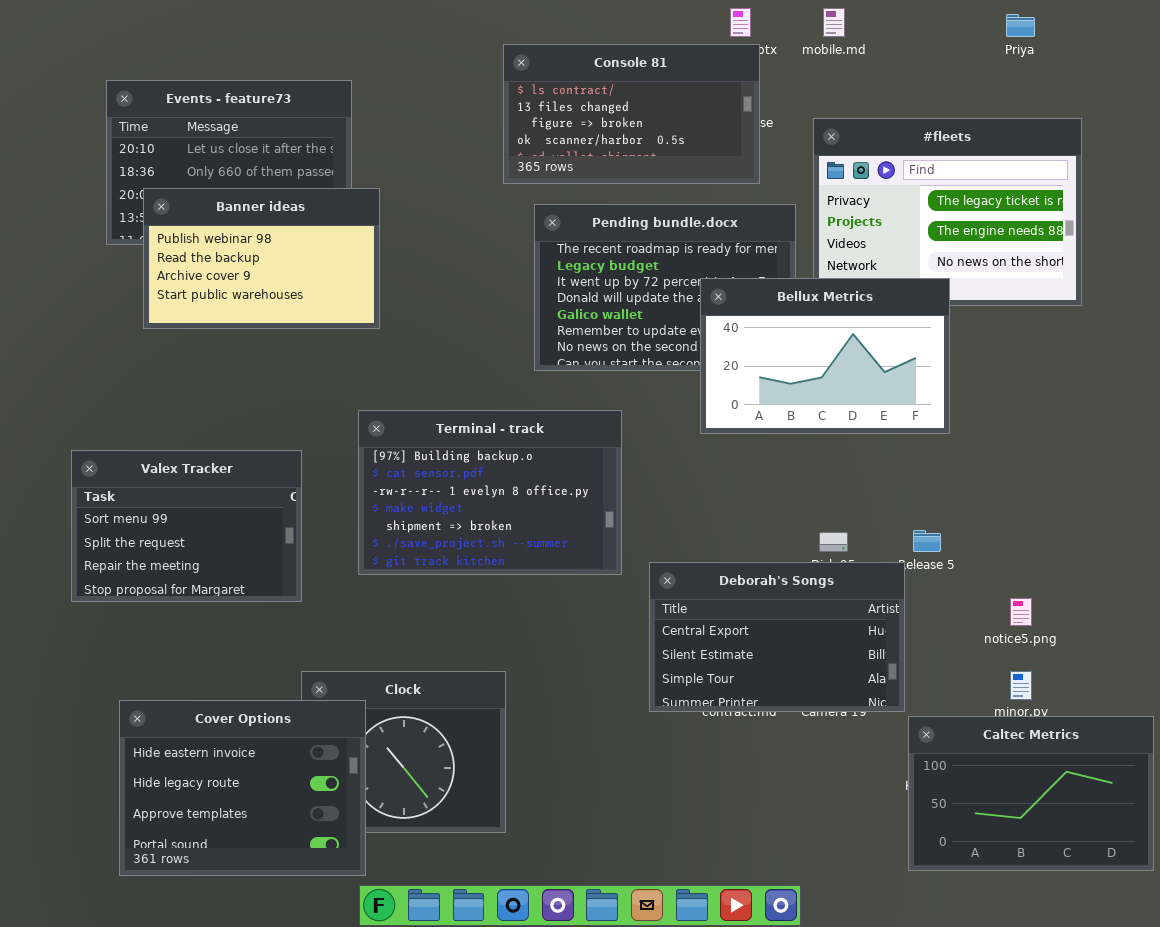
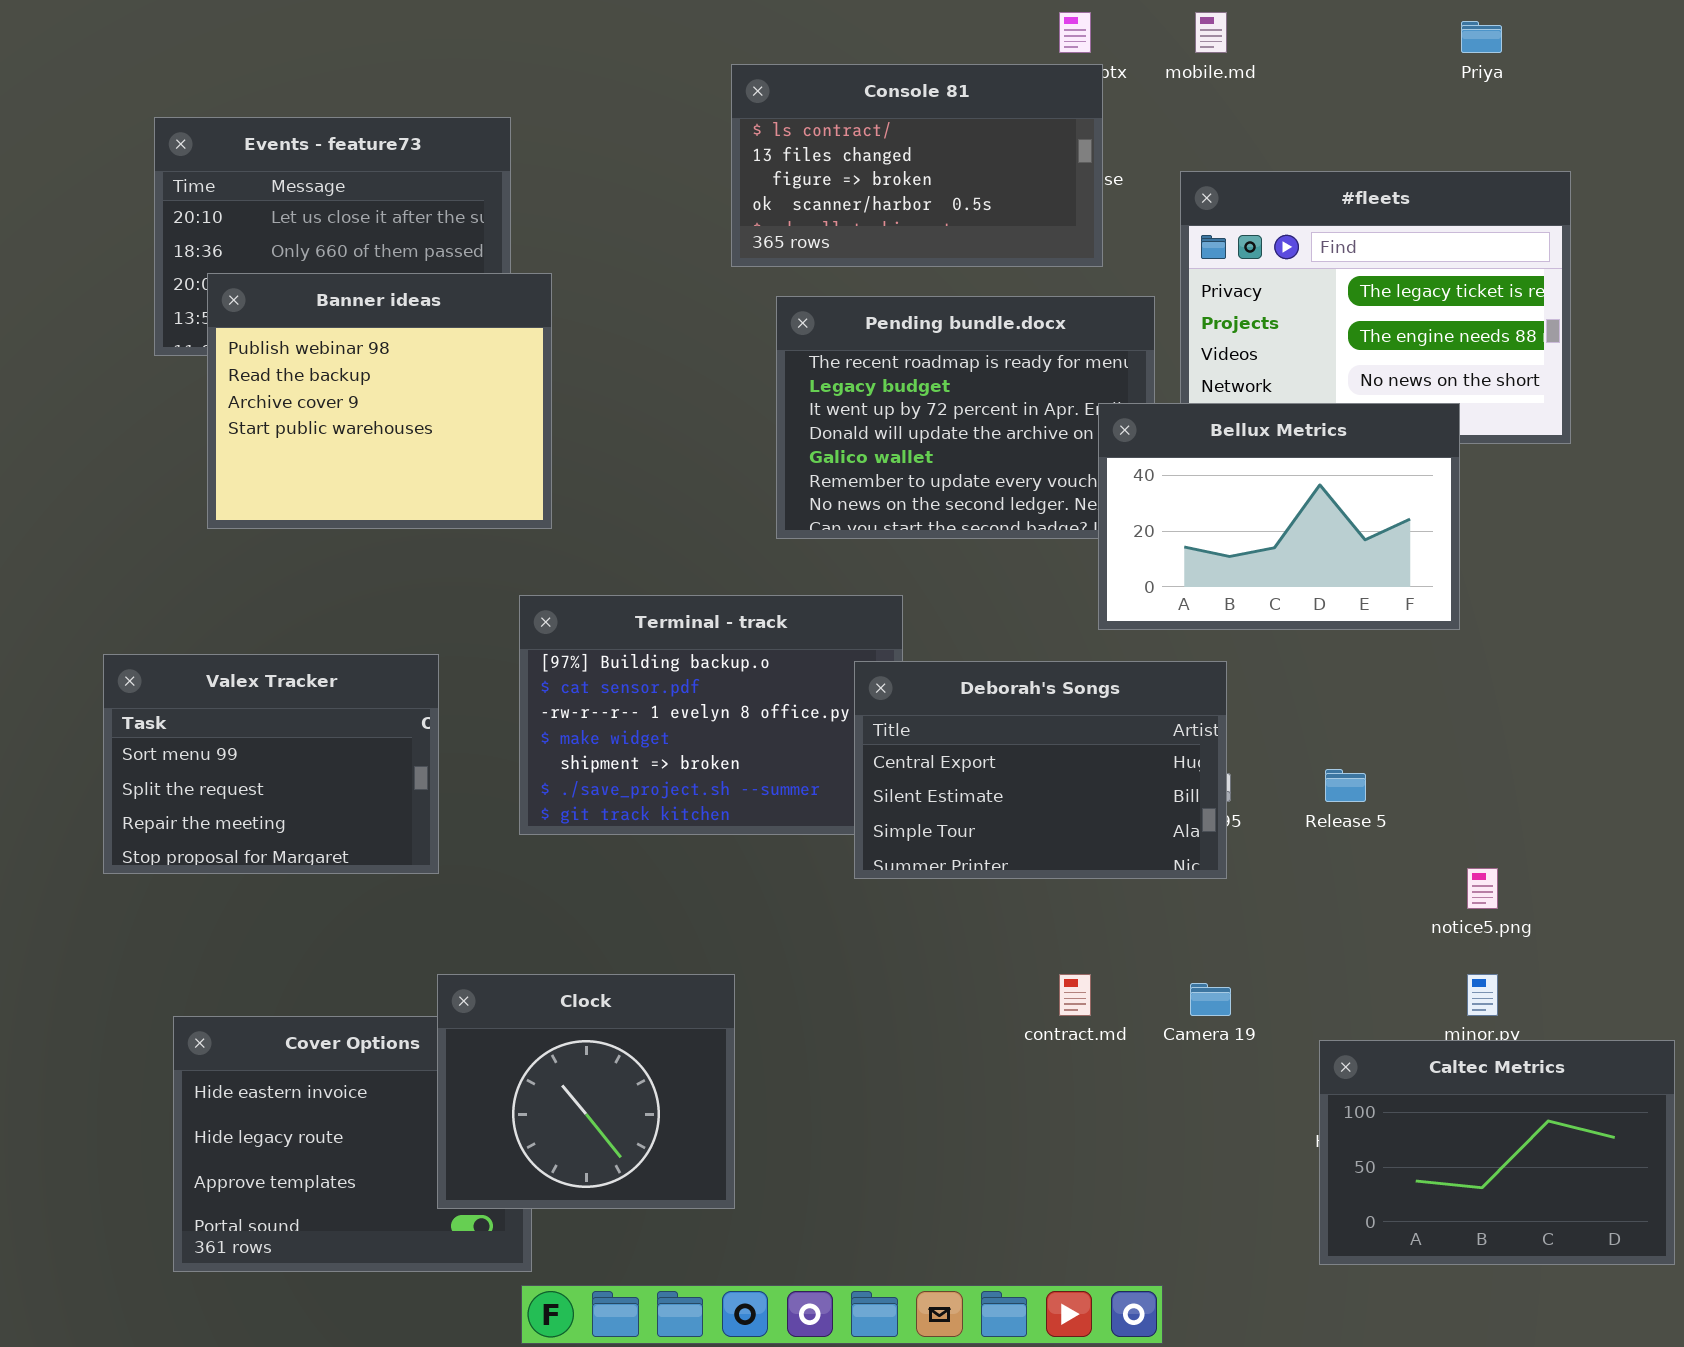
Banner ideas: [143,188,380,329] -> [207,273,552,529], resized
Bellux Metrics: [700,278,950,434] -> [1098,403,1460,630], moved
Deborah's Songs: [649,562,905,712] -> [854,661,1227,879], moved
Clock: [301,671,506,833] -> [437,974,735,1209], raised

